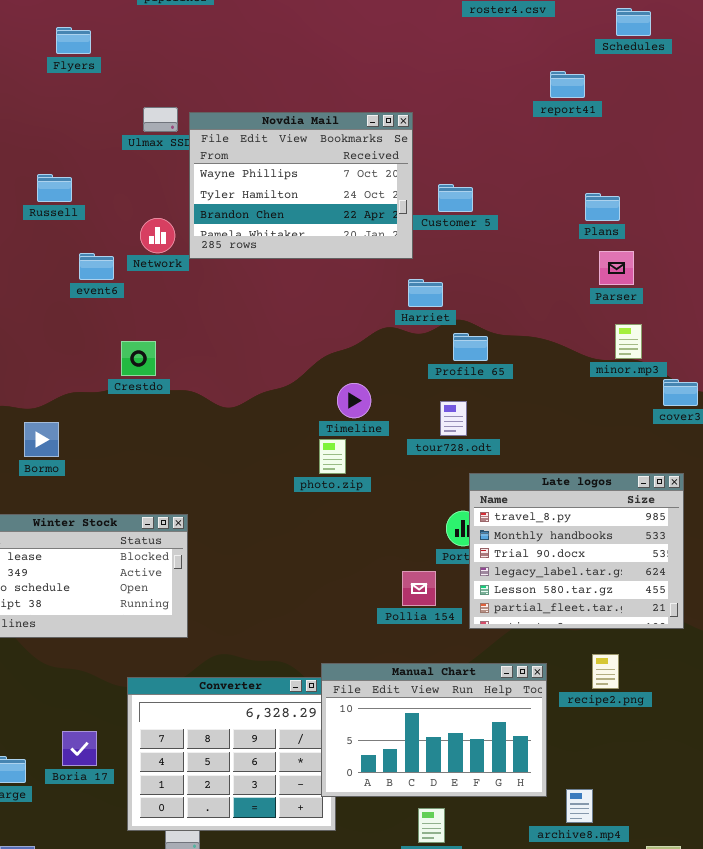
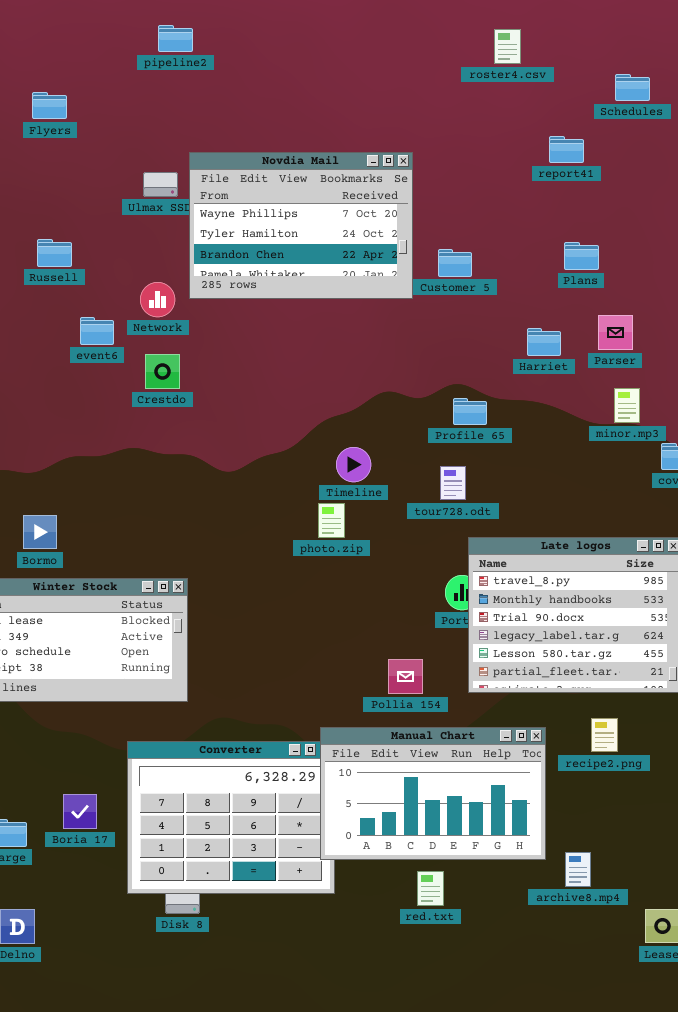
Flyers: [56,27,91,54] -> [32,92,67,119], moved
Novdia Mail: [189,112,413,259] -> [189,152,413,299], moved
Plans: [585,193,620,221] -> [564,242,599,270], moved
Harriet: [408,279,443,307] -> [527,328,561,356], moved
Crestdo: [121,341,156,376] -> [145,354,180,389], moved
Bormo: [24,422,59,457] -> [23,515,57,549], moved
Pollia 154: [402,571,436,606] -> [388,659,423,694], moved

